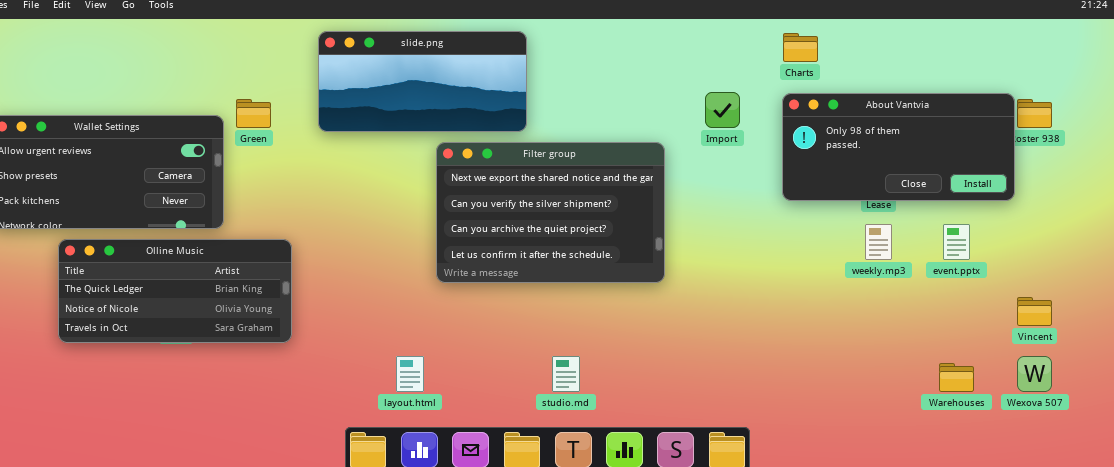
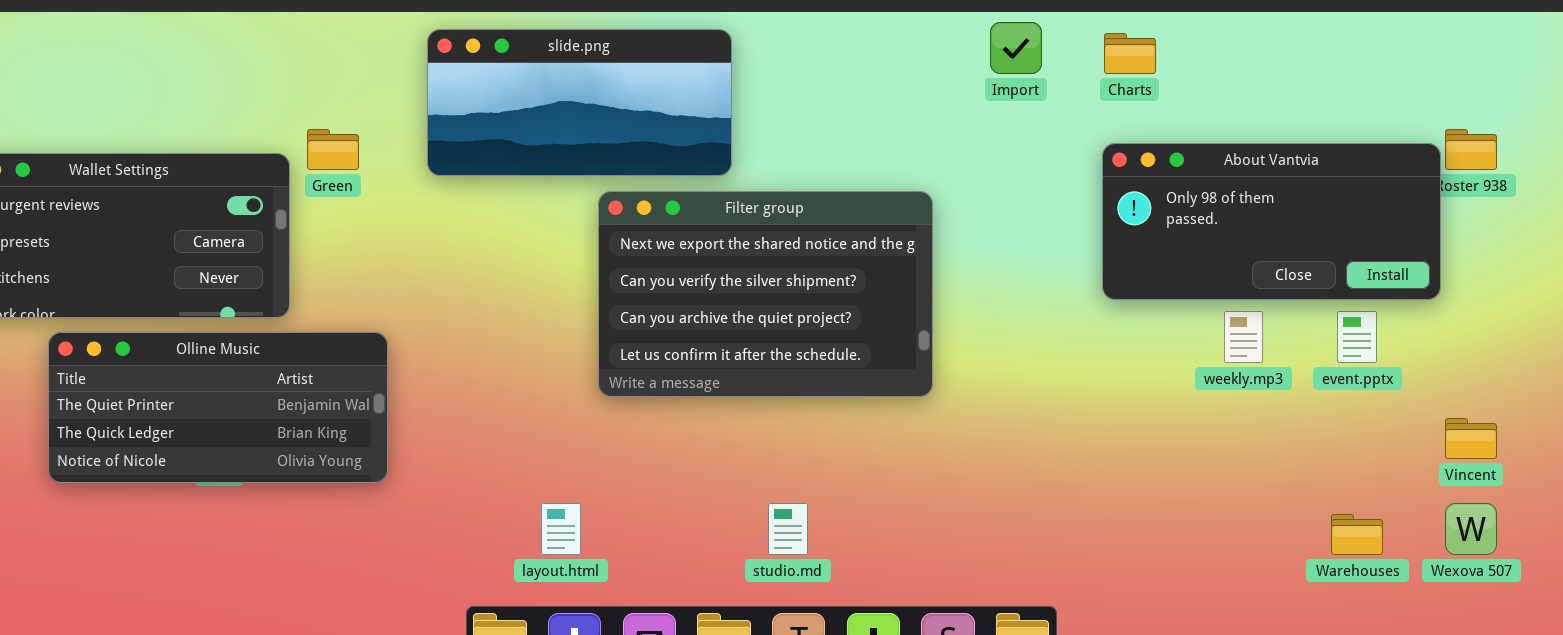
Import: [705,92,740,128] -> [990,22,1042,74], moved
About Vantvia: [782,93,1015,201] -> [1102,143,1441,300], moved
Olline Music: [58,239,292,343] -> [48,332,388,483], scrolled up 1 row

